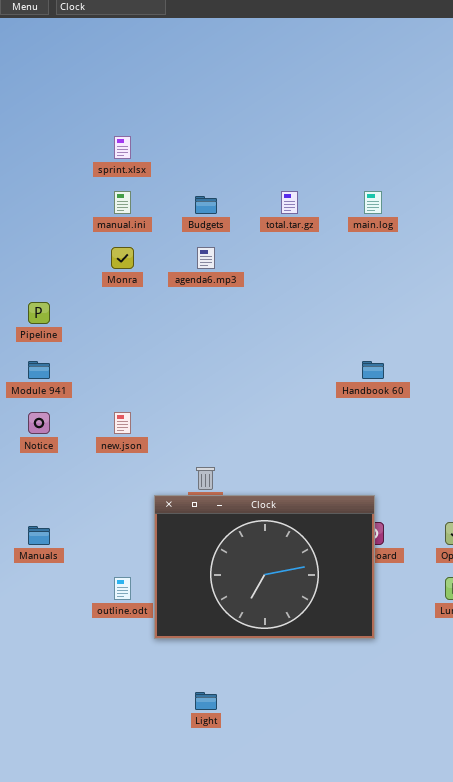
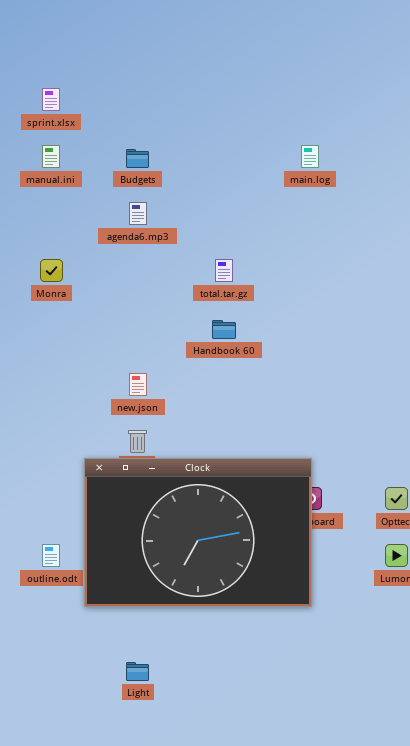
total.tar.gz: [281,191,298,214] -> [215,259,233,282], moved
Monra: [111,247,134,269] -> [40,259,63,282], moved
Handbook 60: [362,361,384,379] -> [212,320,236,339], moved
new.json: [114,412,131,434] -> [129,373,147,396], moved

